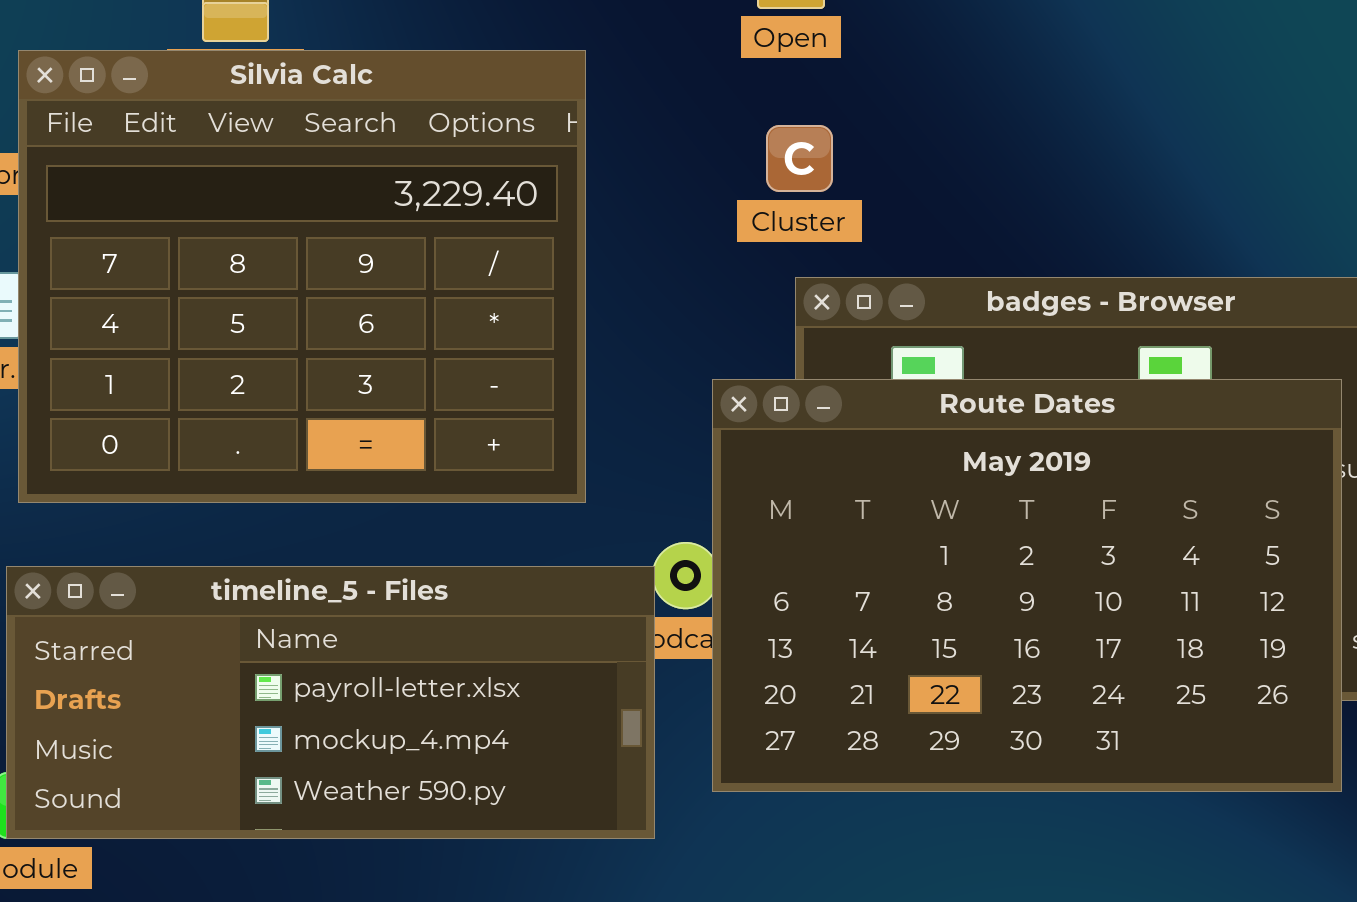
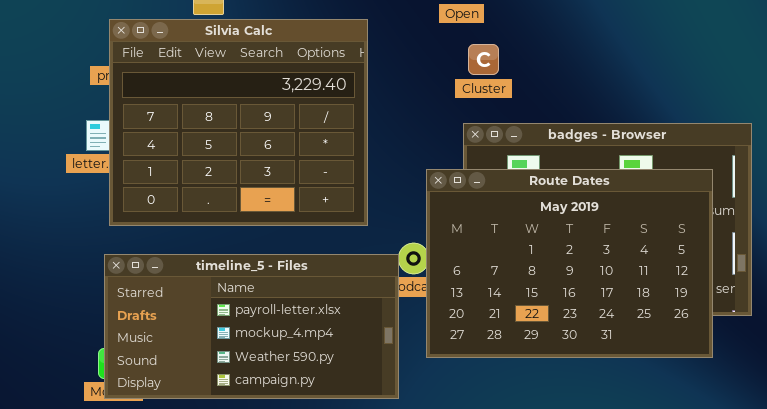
Cluster: [766,125,833,192] -> [468,44,499,75], moved
timeline_5 - Files: [6,566,655,839] -> [104,254,399,399], resized

